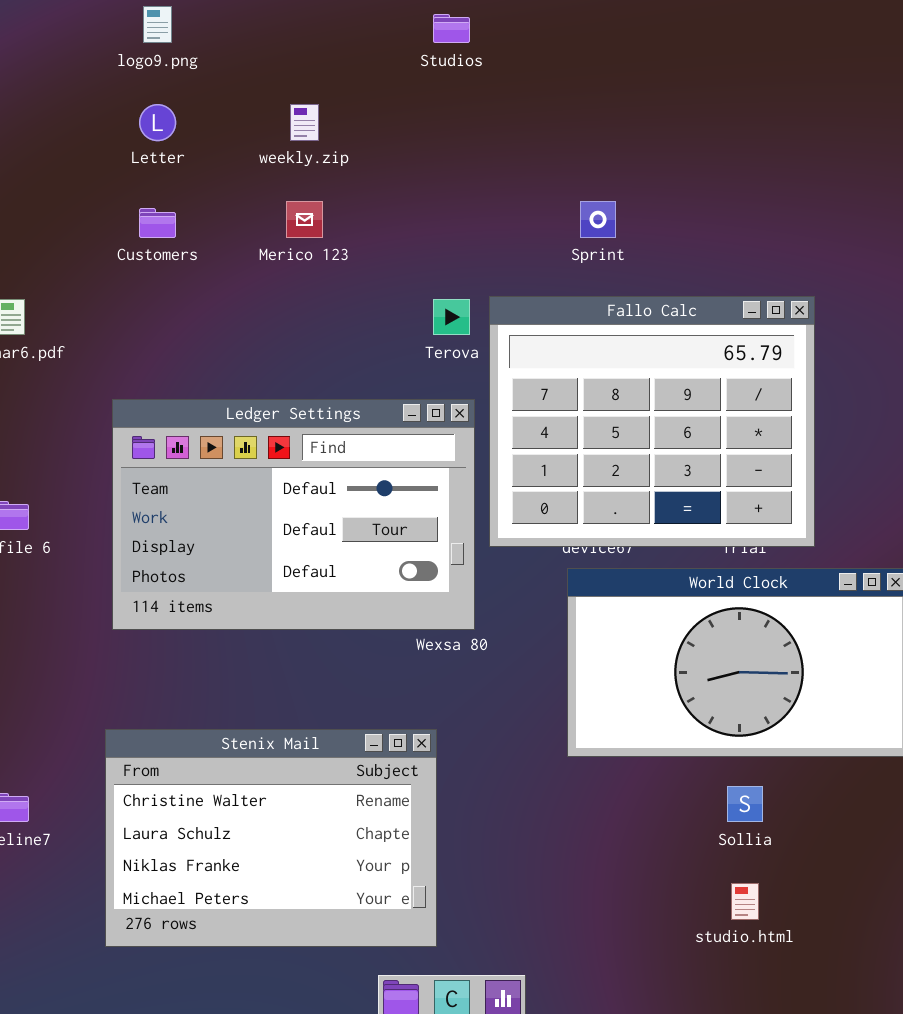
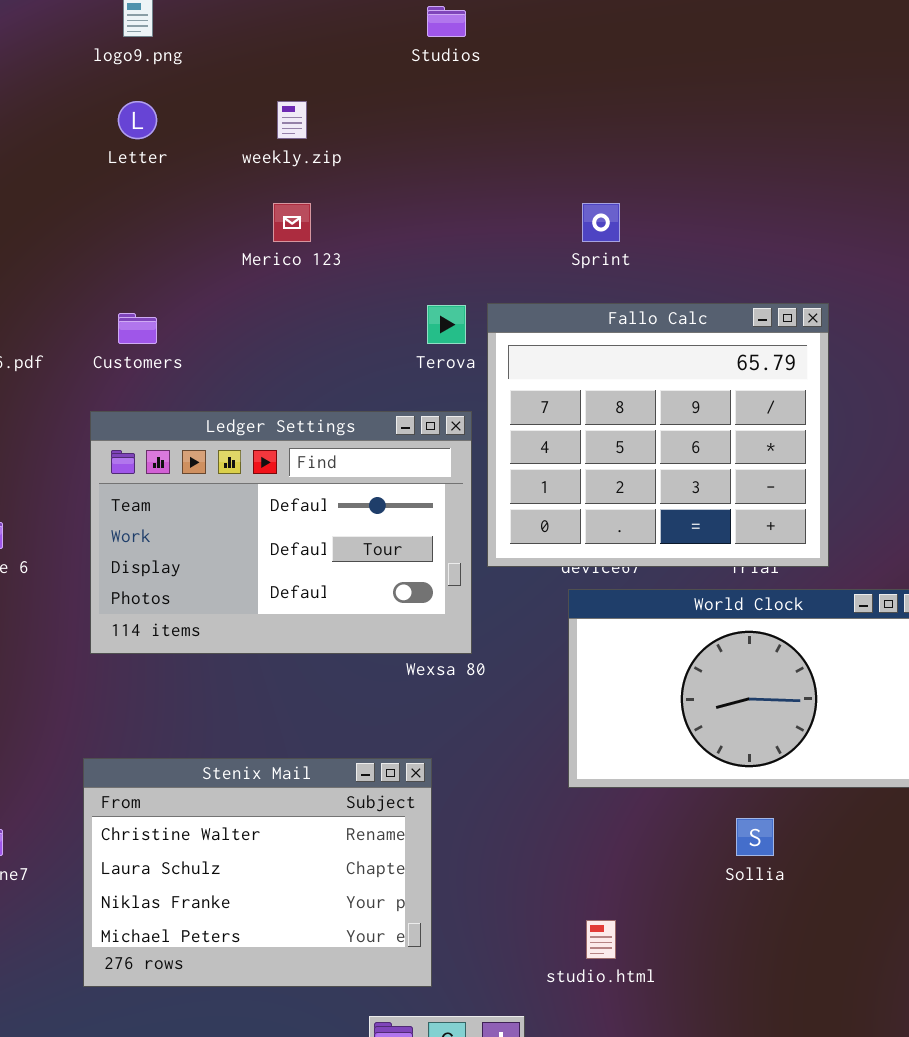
Customers: [139,208,176,238] -> [118,313,157,344], moved
studio.html: [731,883,759,920] -> [586,920,616,959], moved

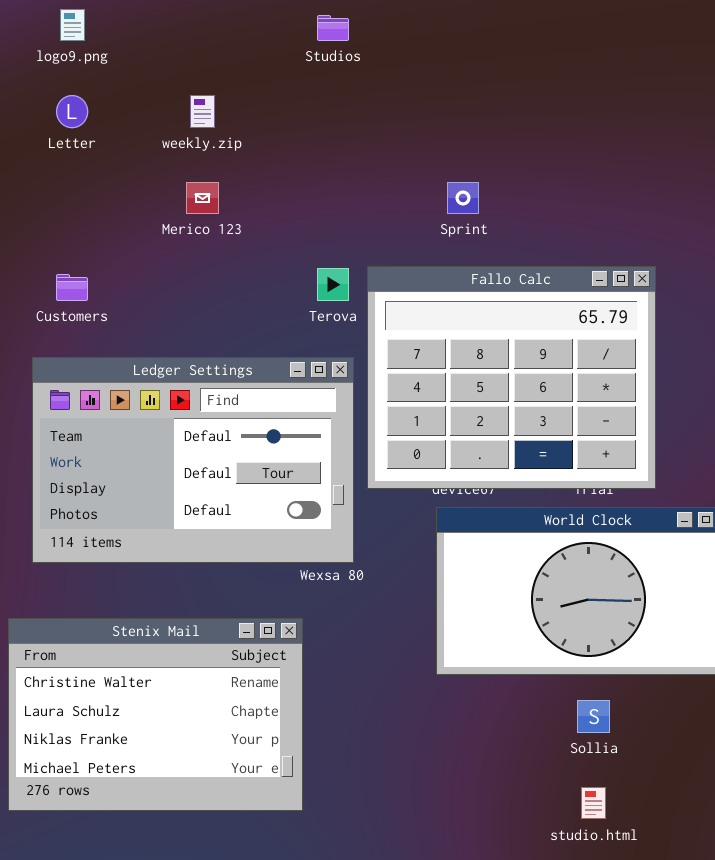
Stenix Mail: [83,758,432,987] -> [8,618,303,811], moved
studio.html: [586,920,616,959] -> [581,787,606,819], moved

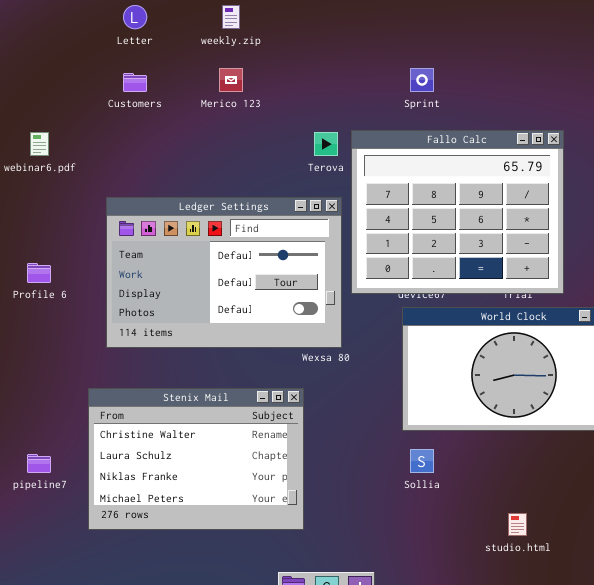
Customers: [56,274,88,301] -> [123,73,147,92], moved
Sollia: [577,700,610,733] -> [410,449,434,473], moved

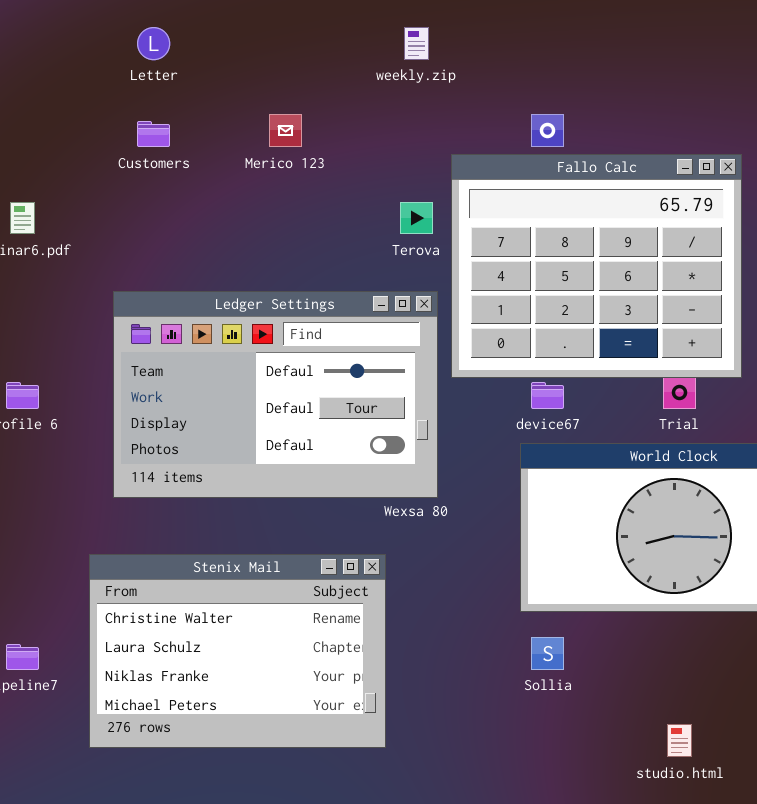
weekly.zip: [222,5,240,29] -> [404,27,429,60], moved
Fallo Calc: [351,130,564,294] -> [451,154,742,378], moved

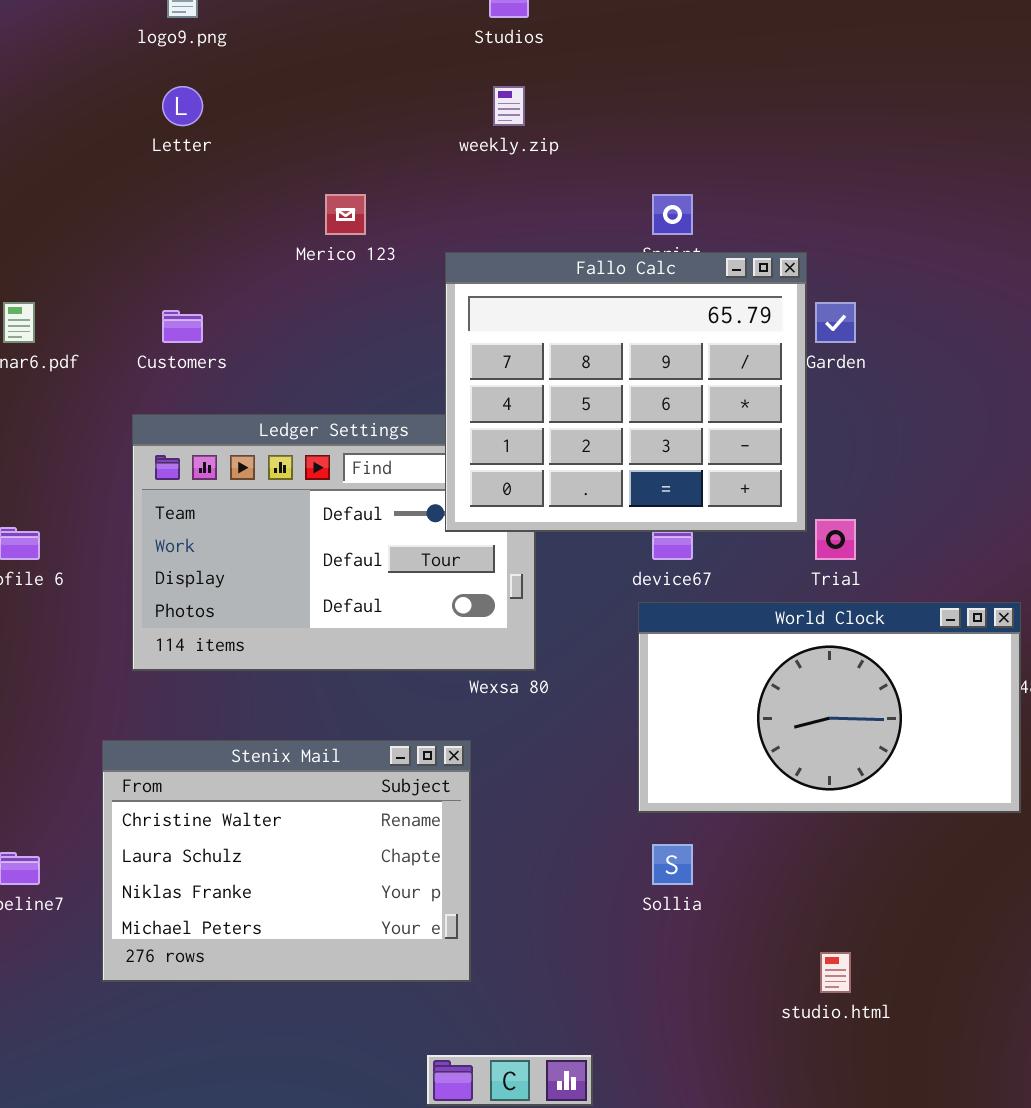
Customers: [137,121,170,147] -> [162,310,203,343], moved
Fallo Calc: [451,154,742,378] -> [445,252,807,532], moved

